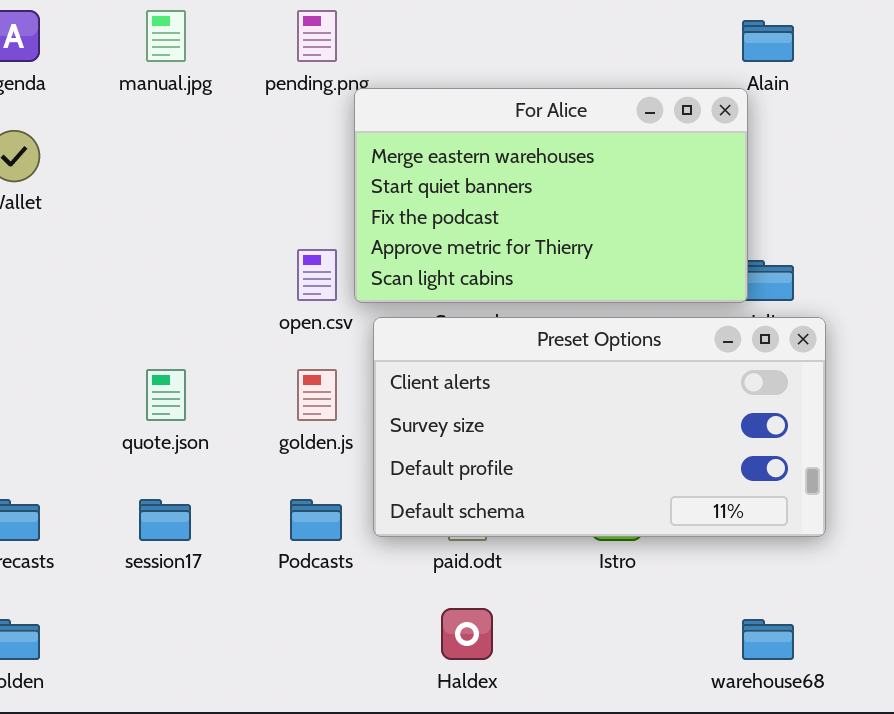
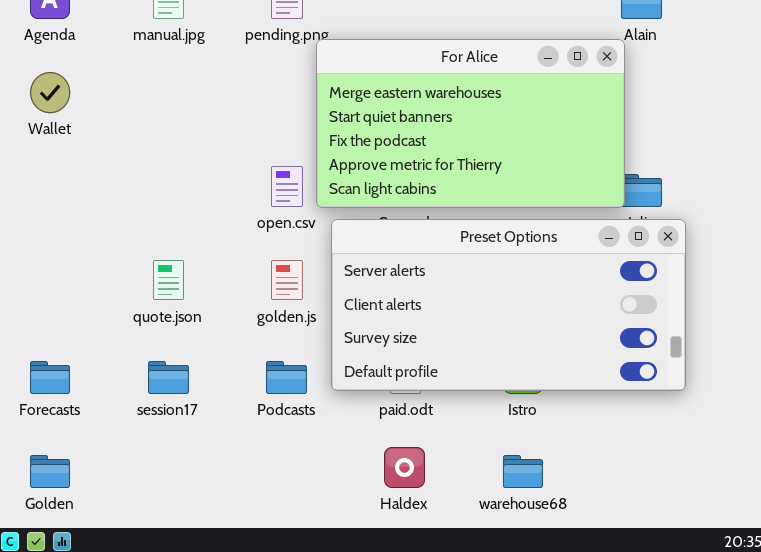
Preset Options: [373,317,826,537] -> [331,219,686,391], scrolled up 1 row
warehouse68: [742,619,794,660] -> [503,455,543,488], moved

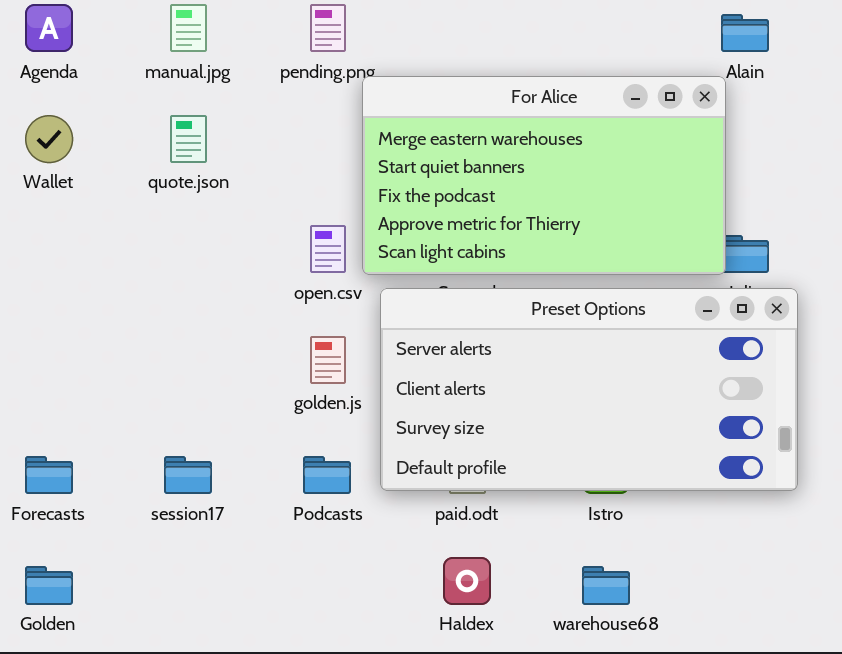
quote.json: [153,260,184,300] -> [170,115,207,163], moved

